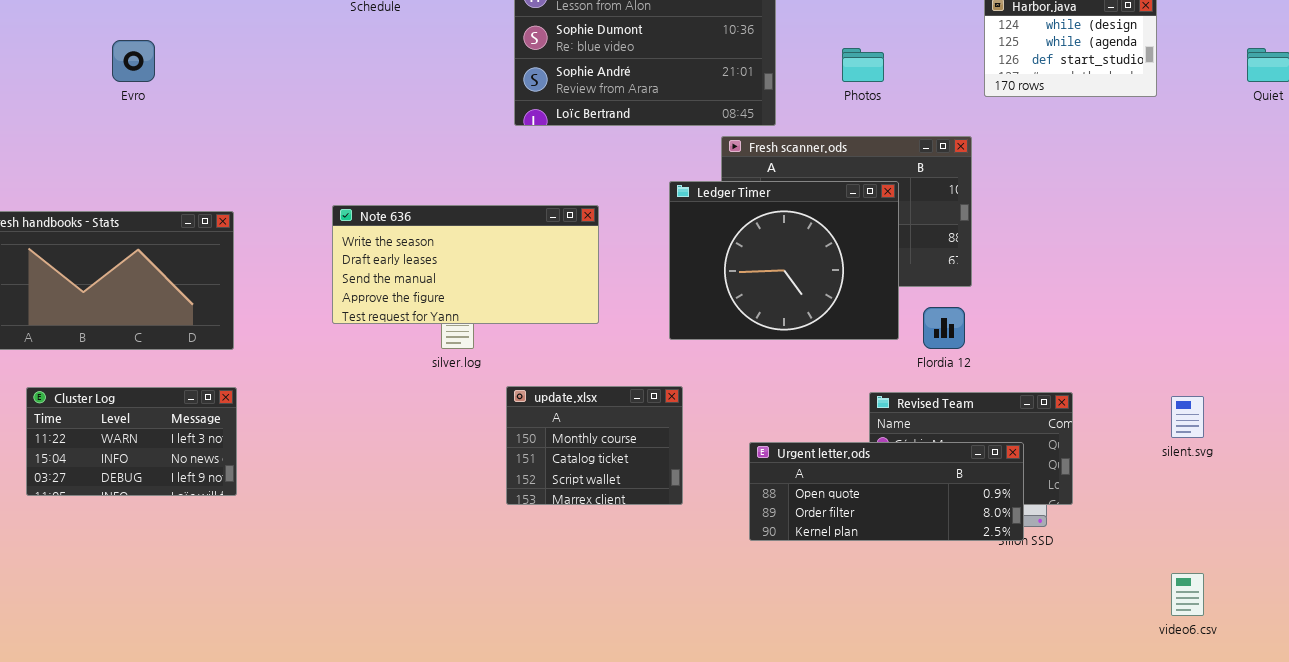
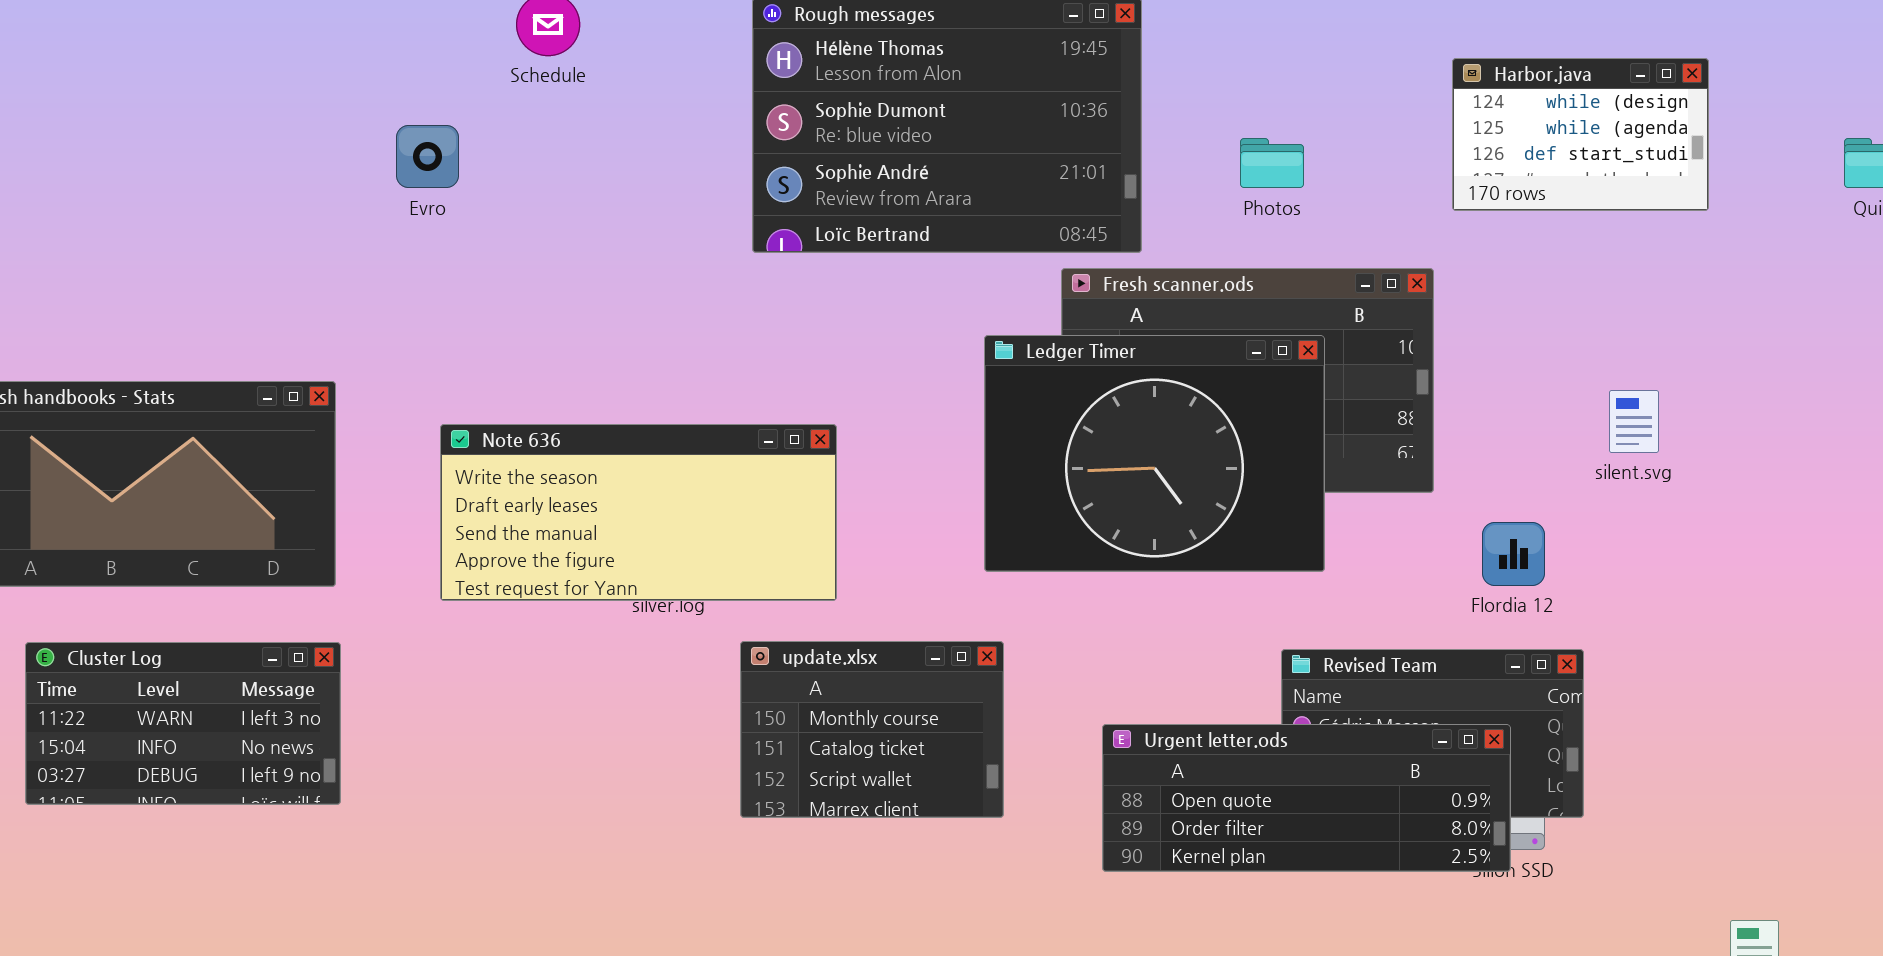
Evro: [112,40,155,82] -> [396,125,459,188], moved
Note 636: [332,205,599,324] -> [440,424,837,601], moved
Flordia 12: [923,307,965,349] -> [1482,522,1545,586], moved
silent.svg: [1171,396,1204,438] -> [1609,390,1659,453], moved

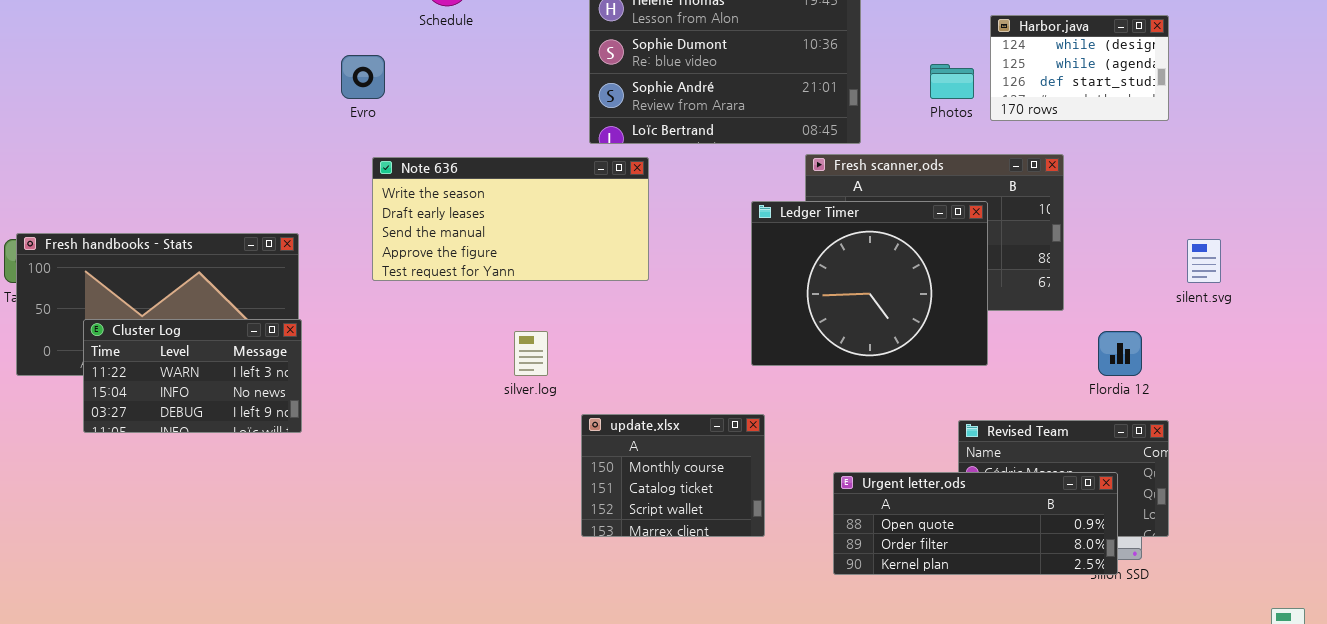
Harbor.java: [1452,58,1709,211] -> [990,15,1169,121], moved
Note 636: [440,424,837,601] -> [372,157,649,281], moved
Cluster Log: [25,642,341,805] -> [83,319,302,433], moved

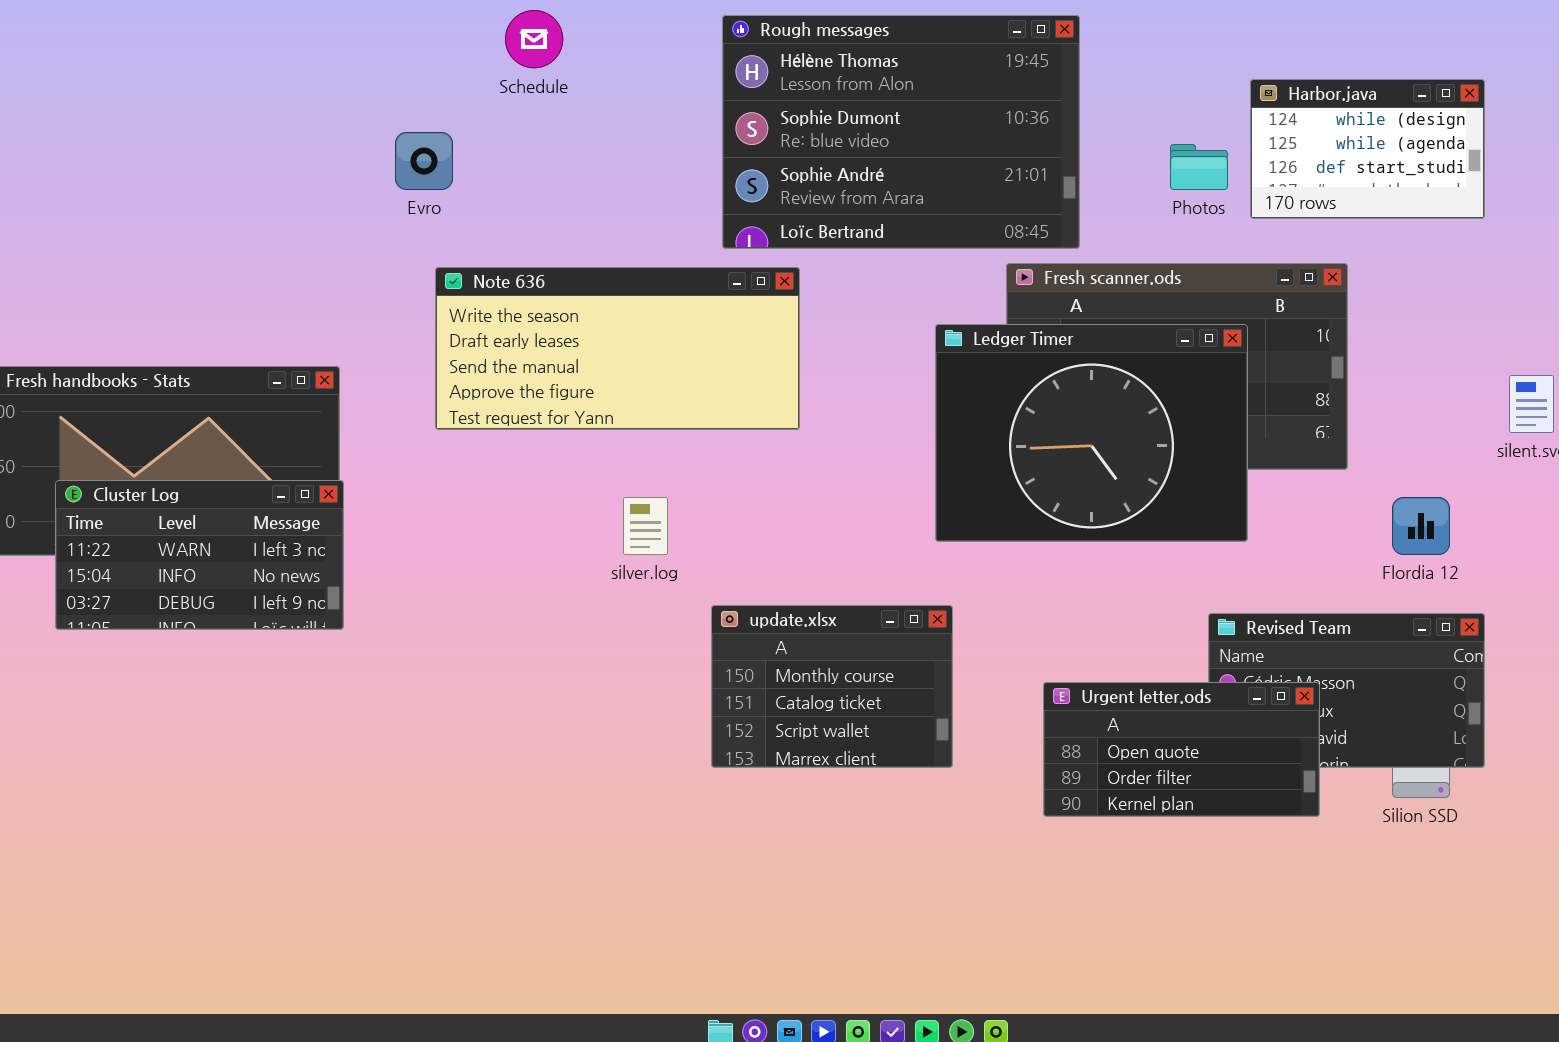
Urgent letter.ods: [833,472,1118,575] -> [1043,682,1320,817], resized

